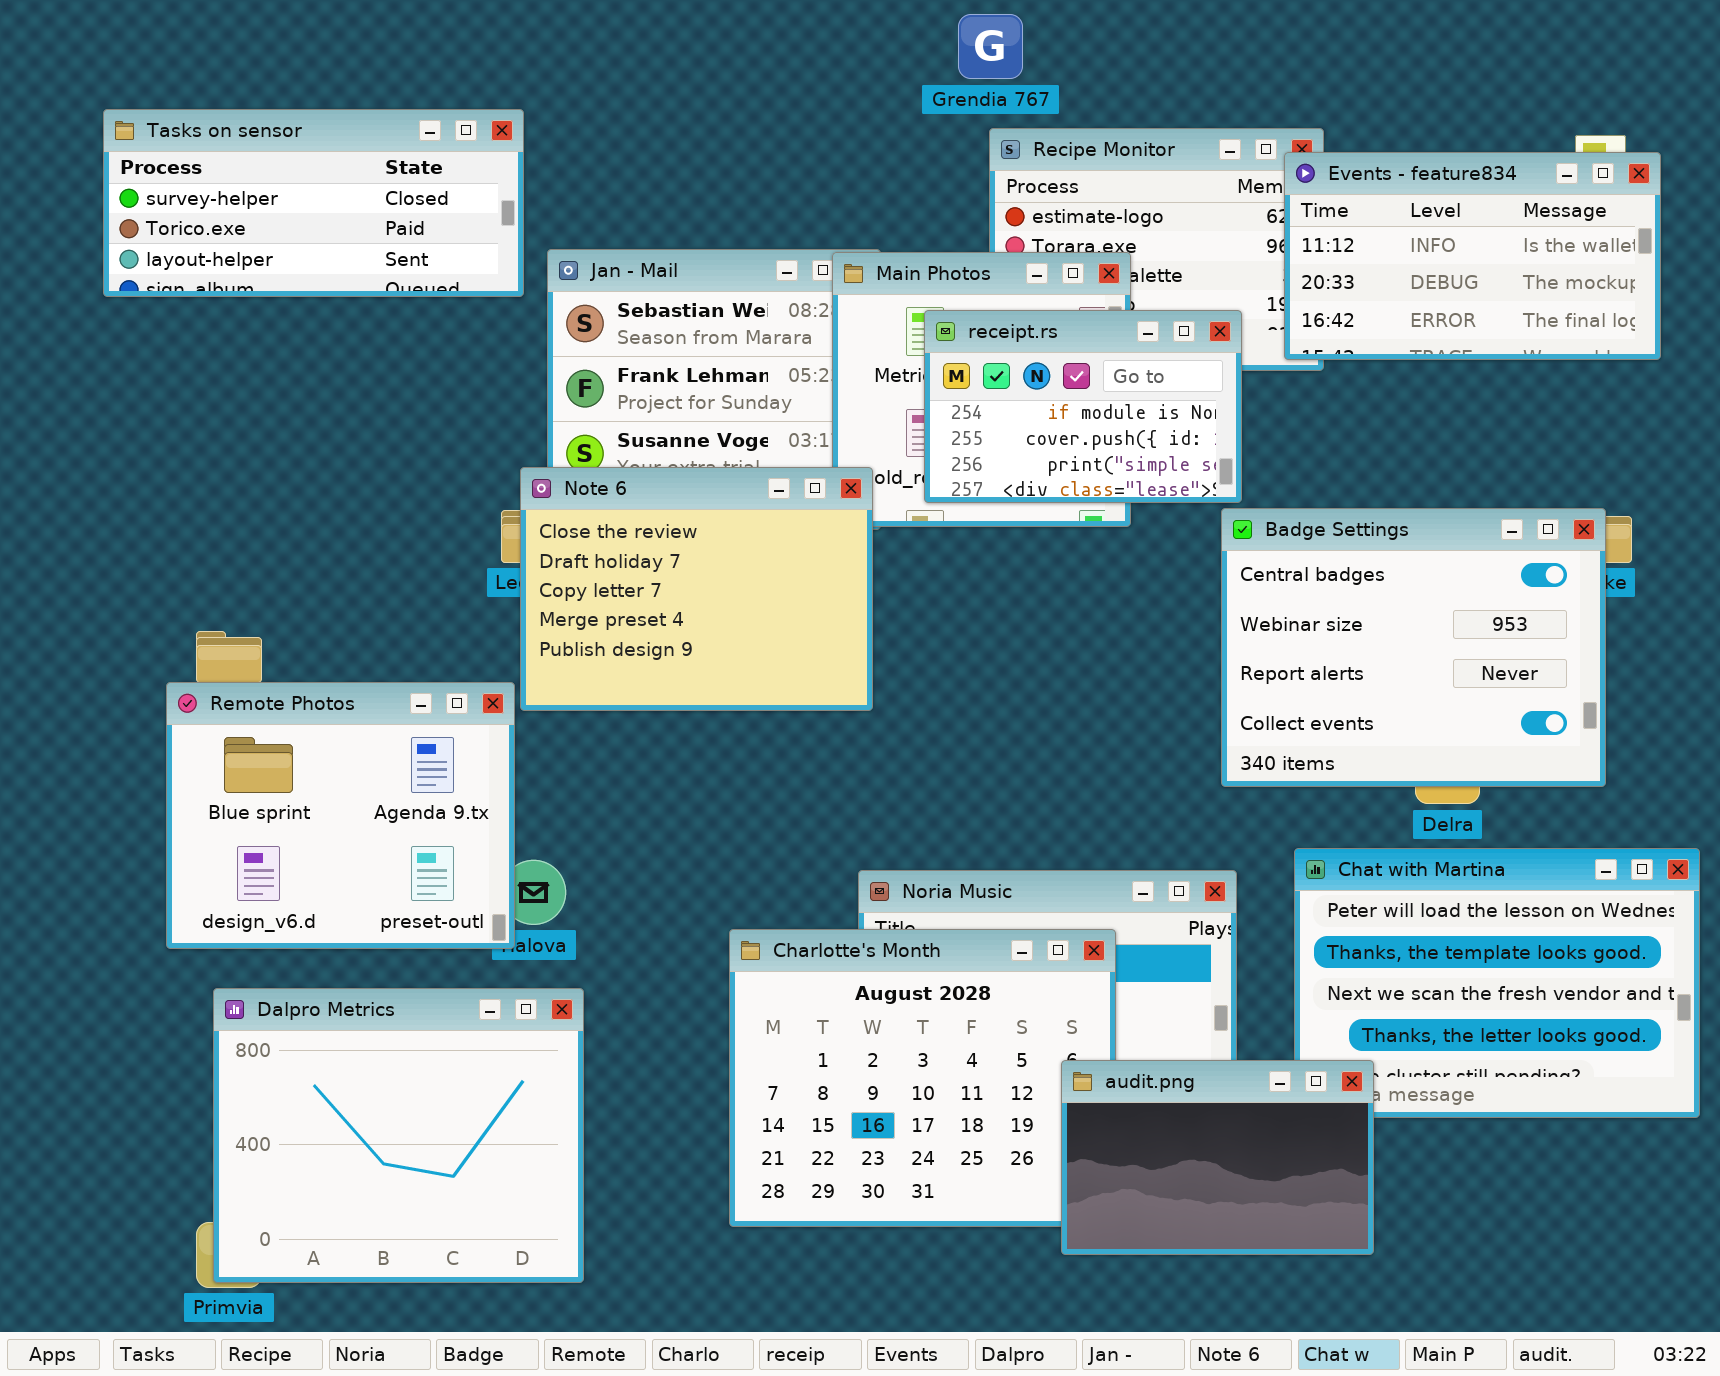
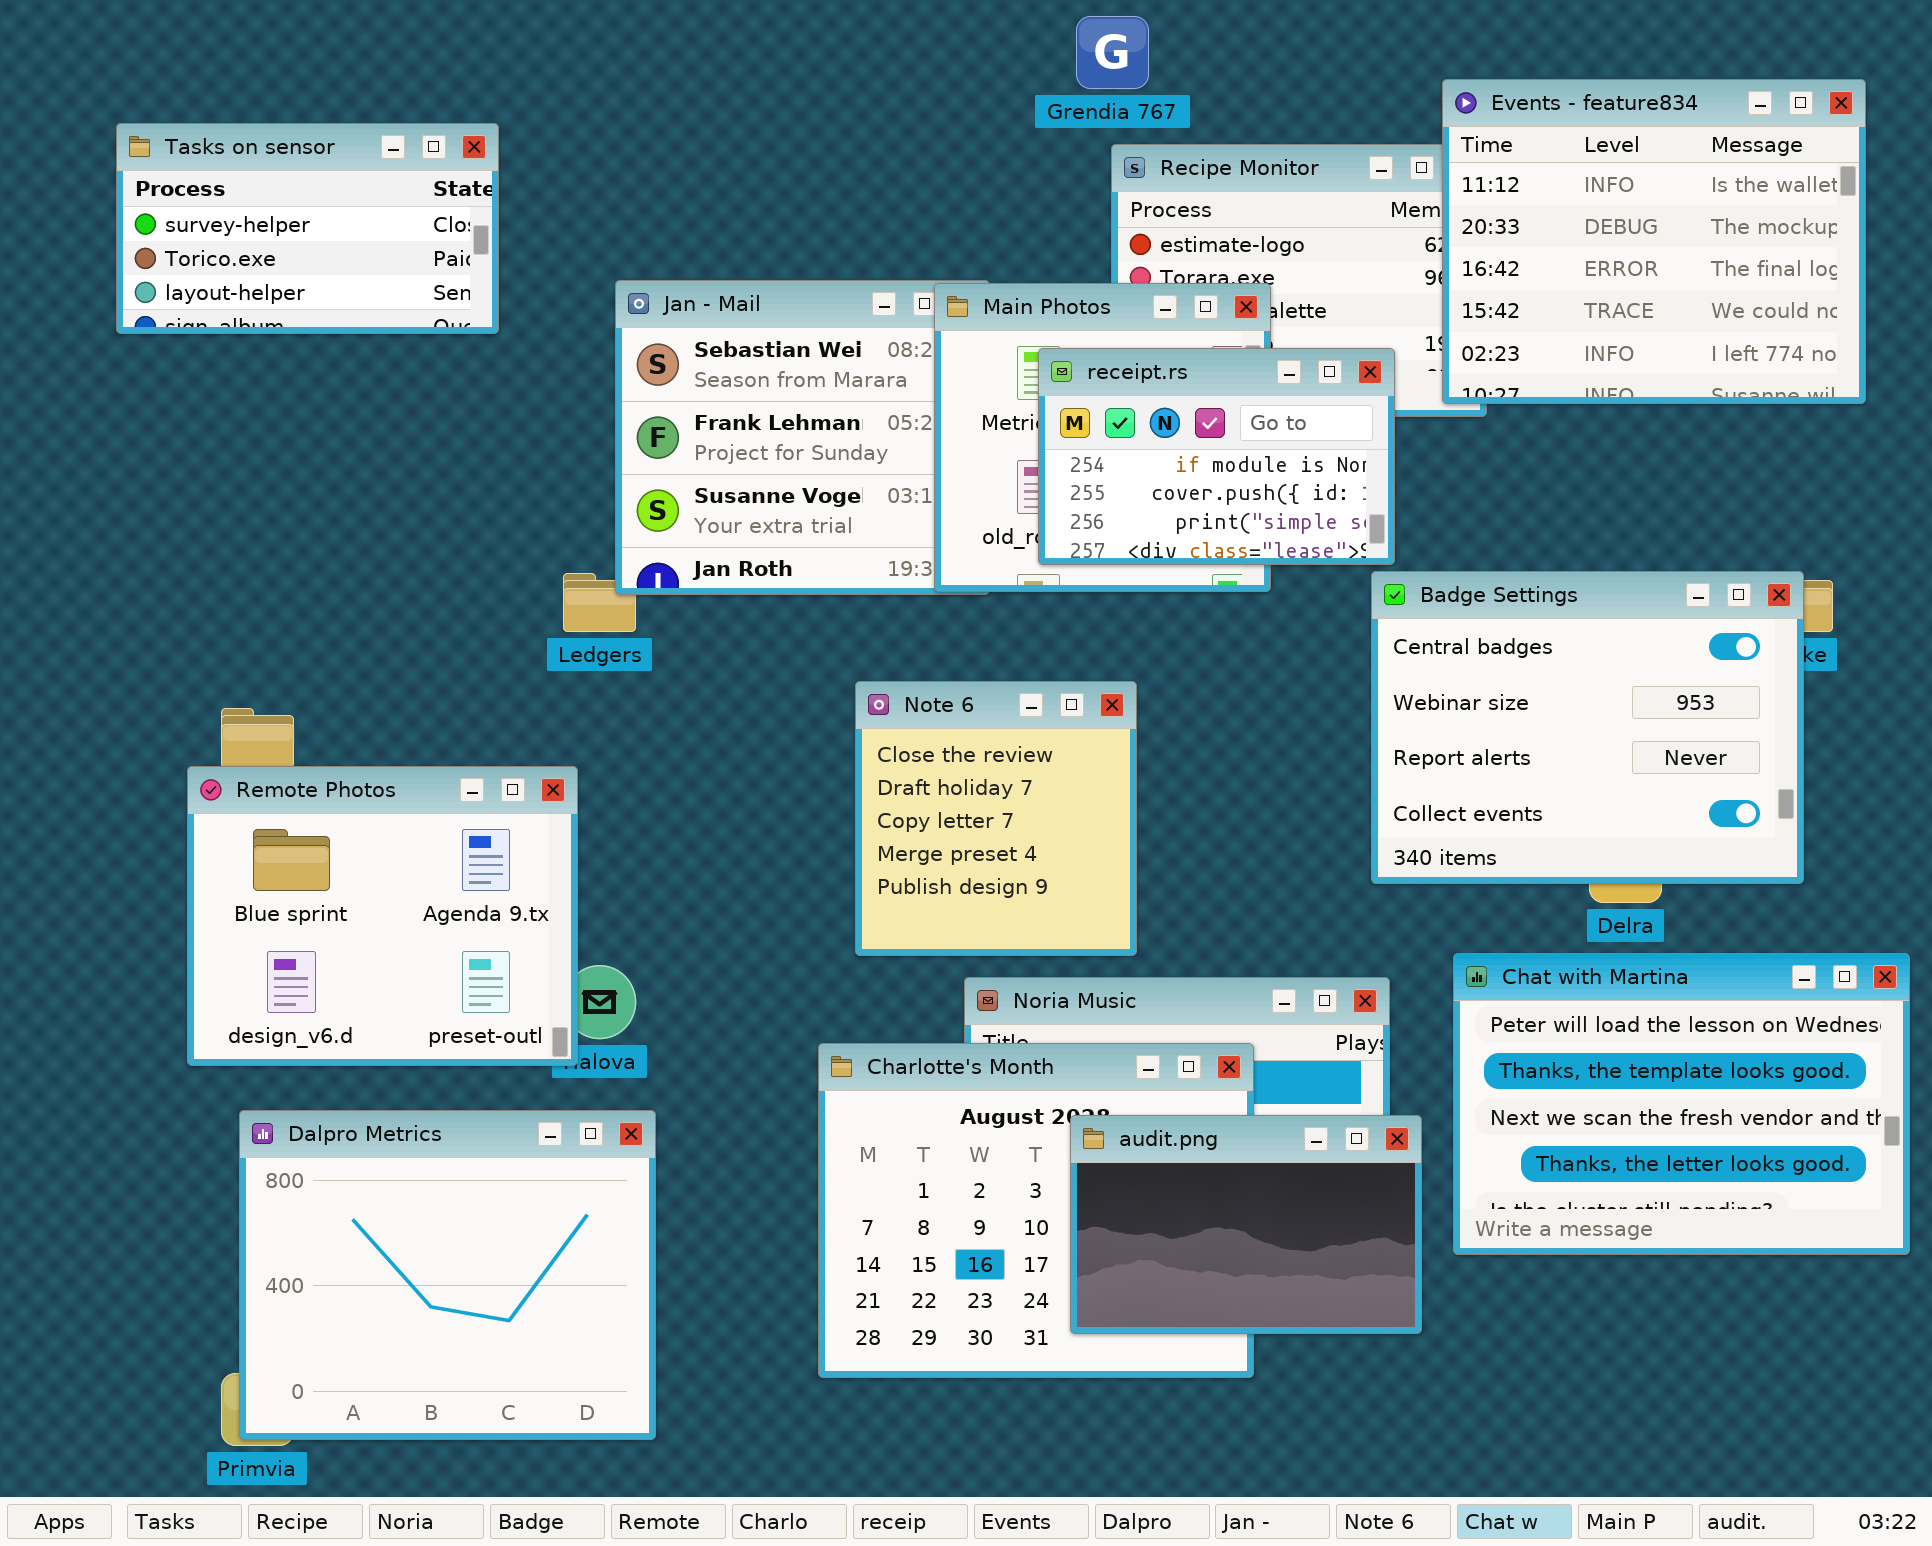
Tasks on sensor: [103,109,524,297] -> [116,123,499,334], resized
Events - feature834: [1284,152,1661,360] -> [1442,79,1866,404], resized
Note 6: [520,467,873,711] -> [855,681,1137,956], moved, resized
audit.png: [1061,1060,1374,1255] -> [1070,1115,1422,1334], moved

